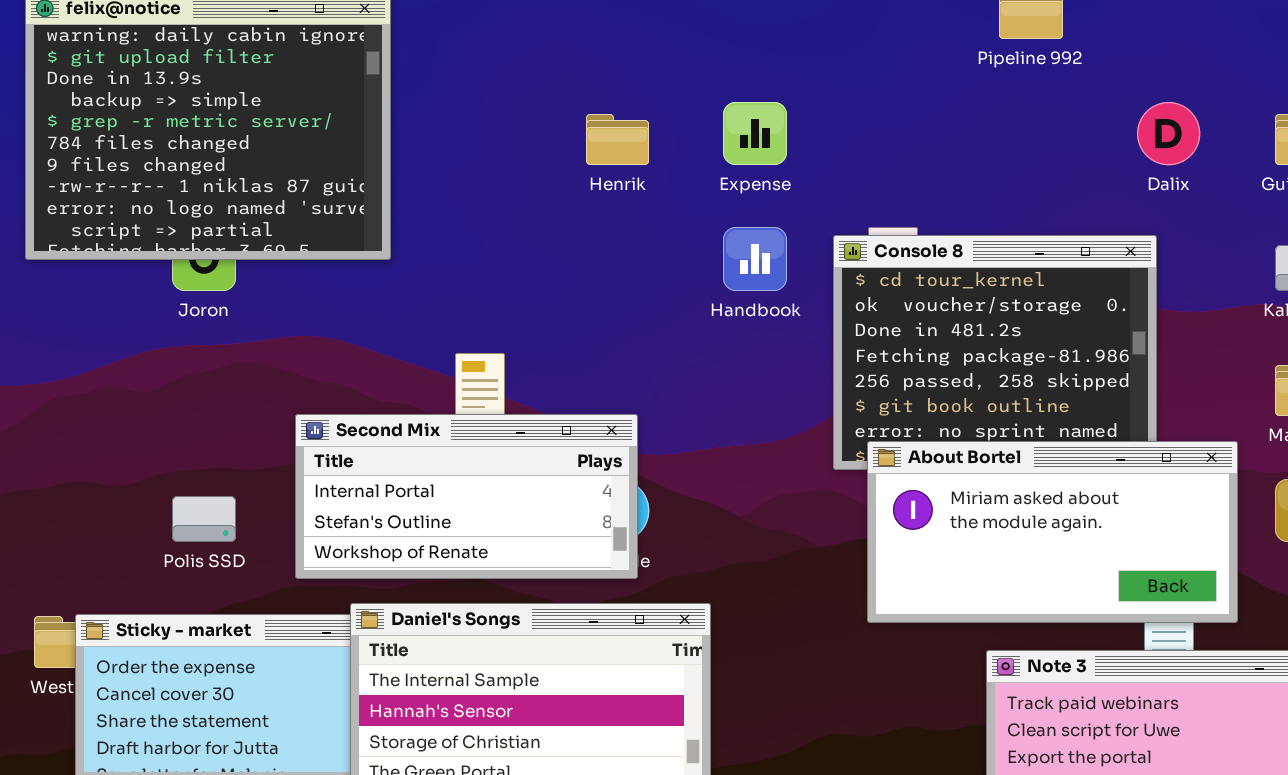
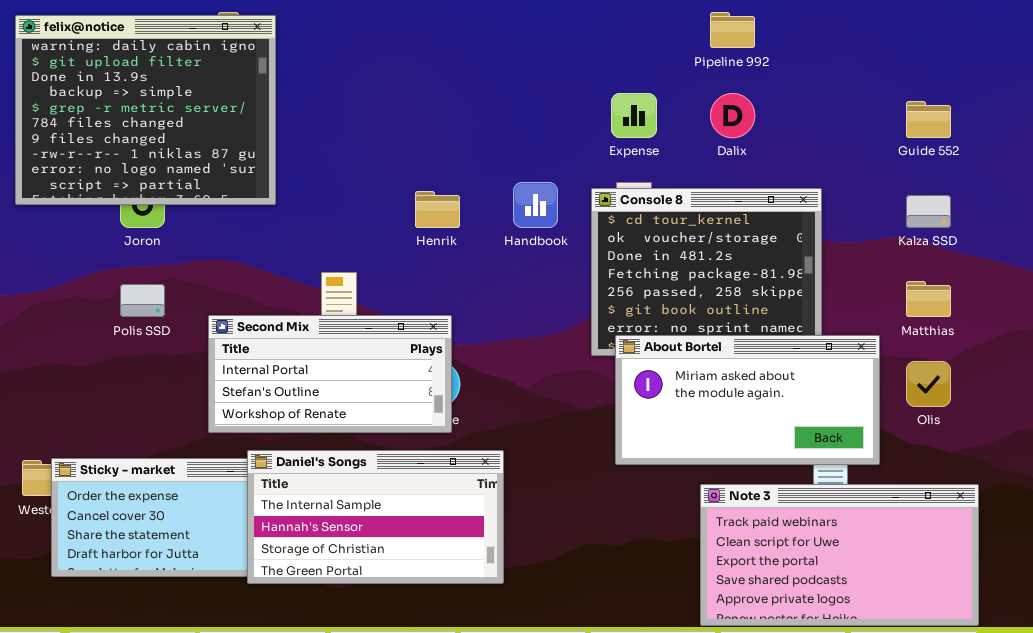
Expense: [723,102,787,165] -> [611,93,657,138], moved
Dalix: [1137,102,1200,165] -> [710,93,755,138], moved
Henrik: [586,114,649,165] -> [415,191,460,228], moved
Polis SSD: [172,496,236,542] -> [120,284,165,317], moved

